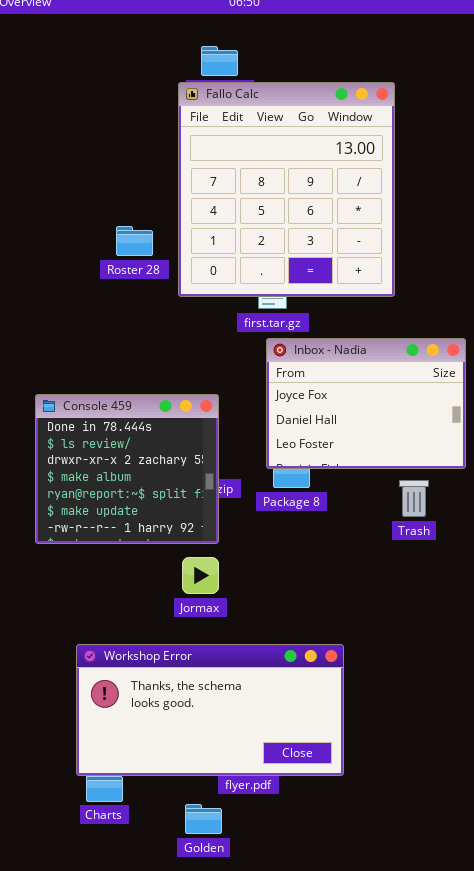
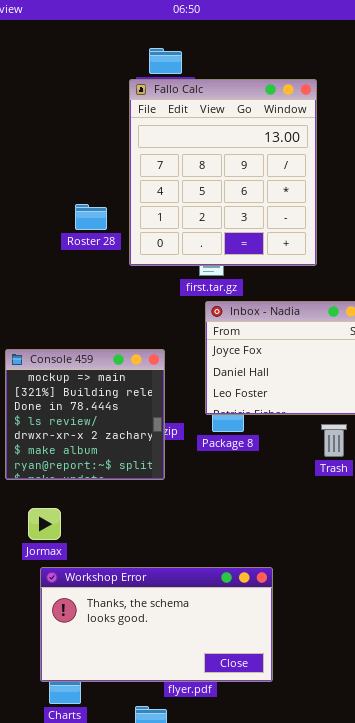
Console 459: [35,394,219,544] -> [5,349,165,480], scrolled up 2 rows
Jormax: [182,557,219,594] -> [28,508,61,540], moved

